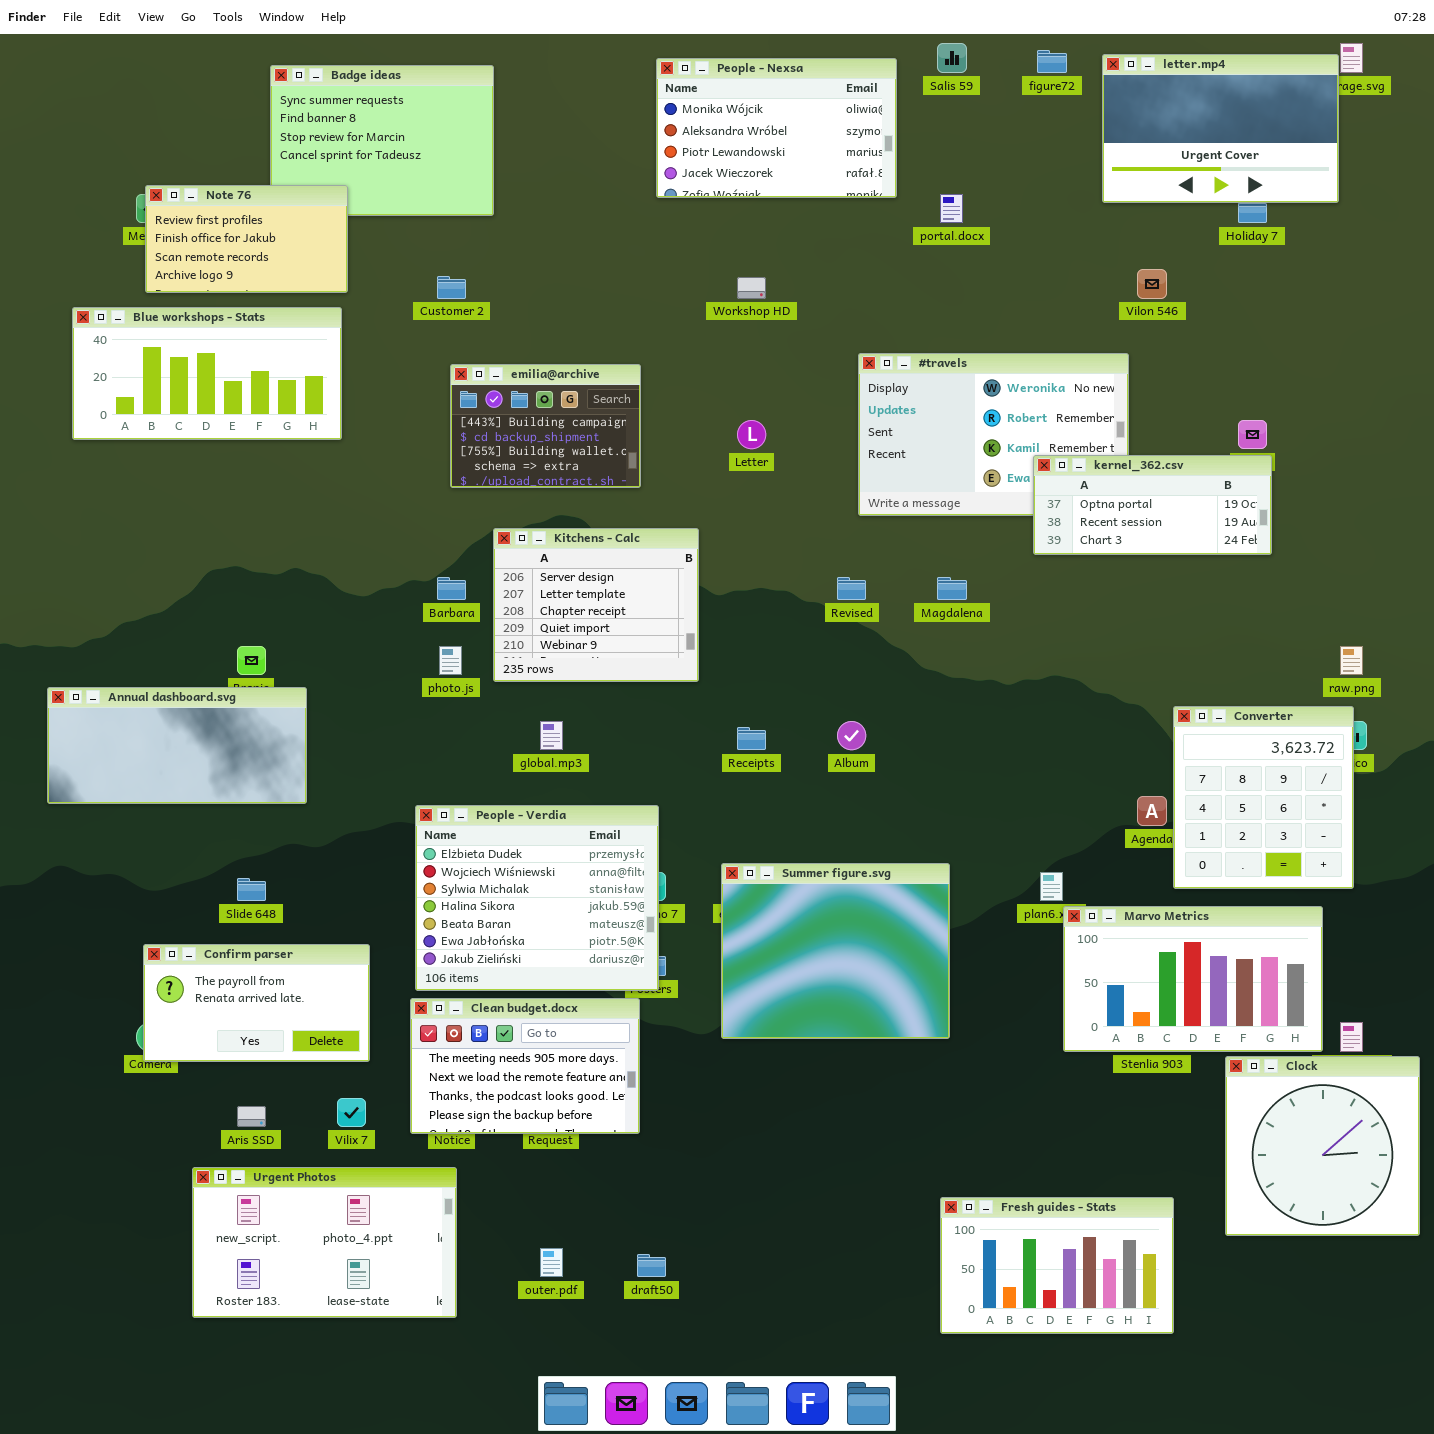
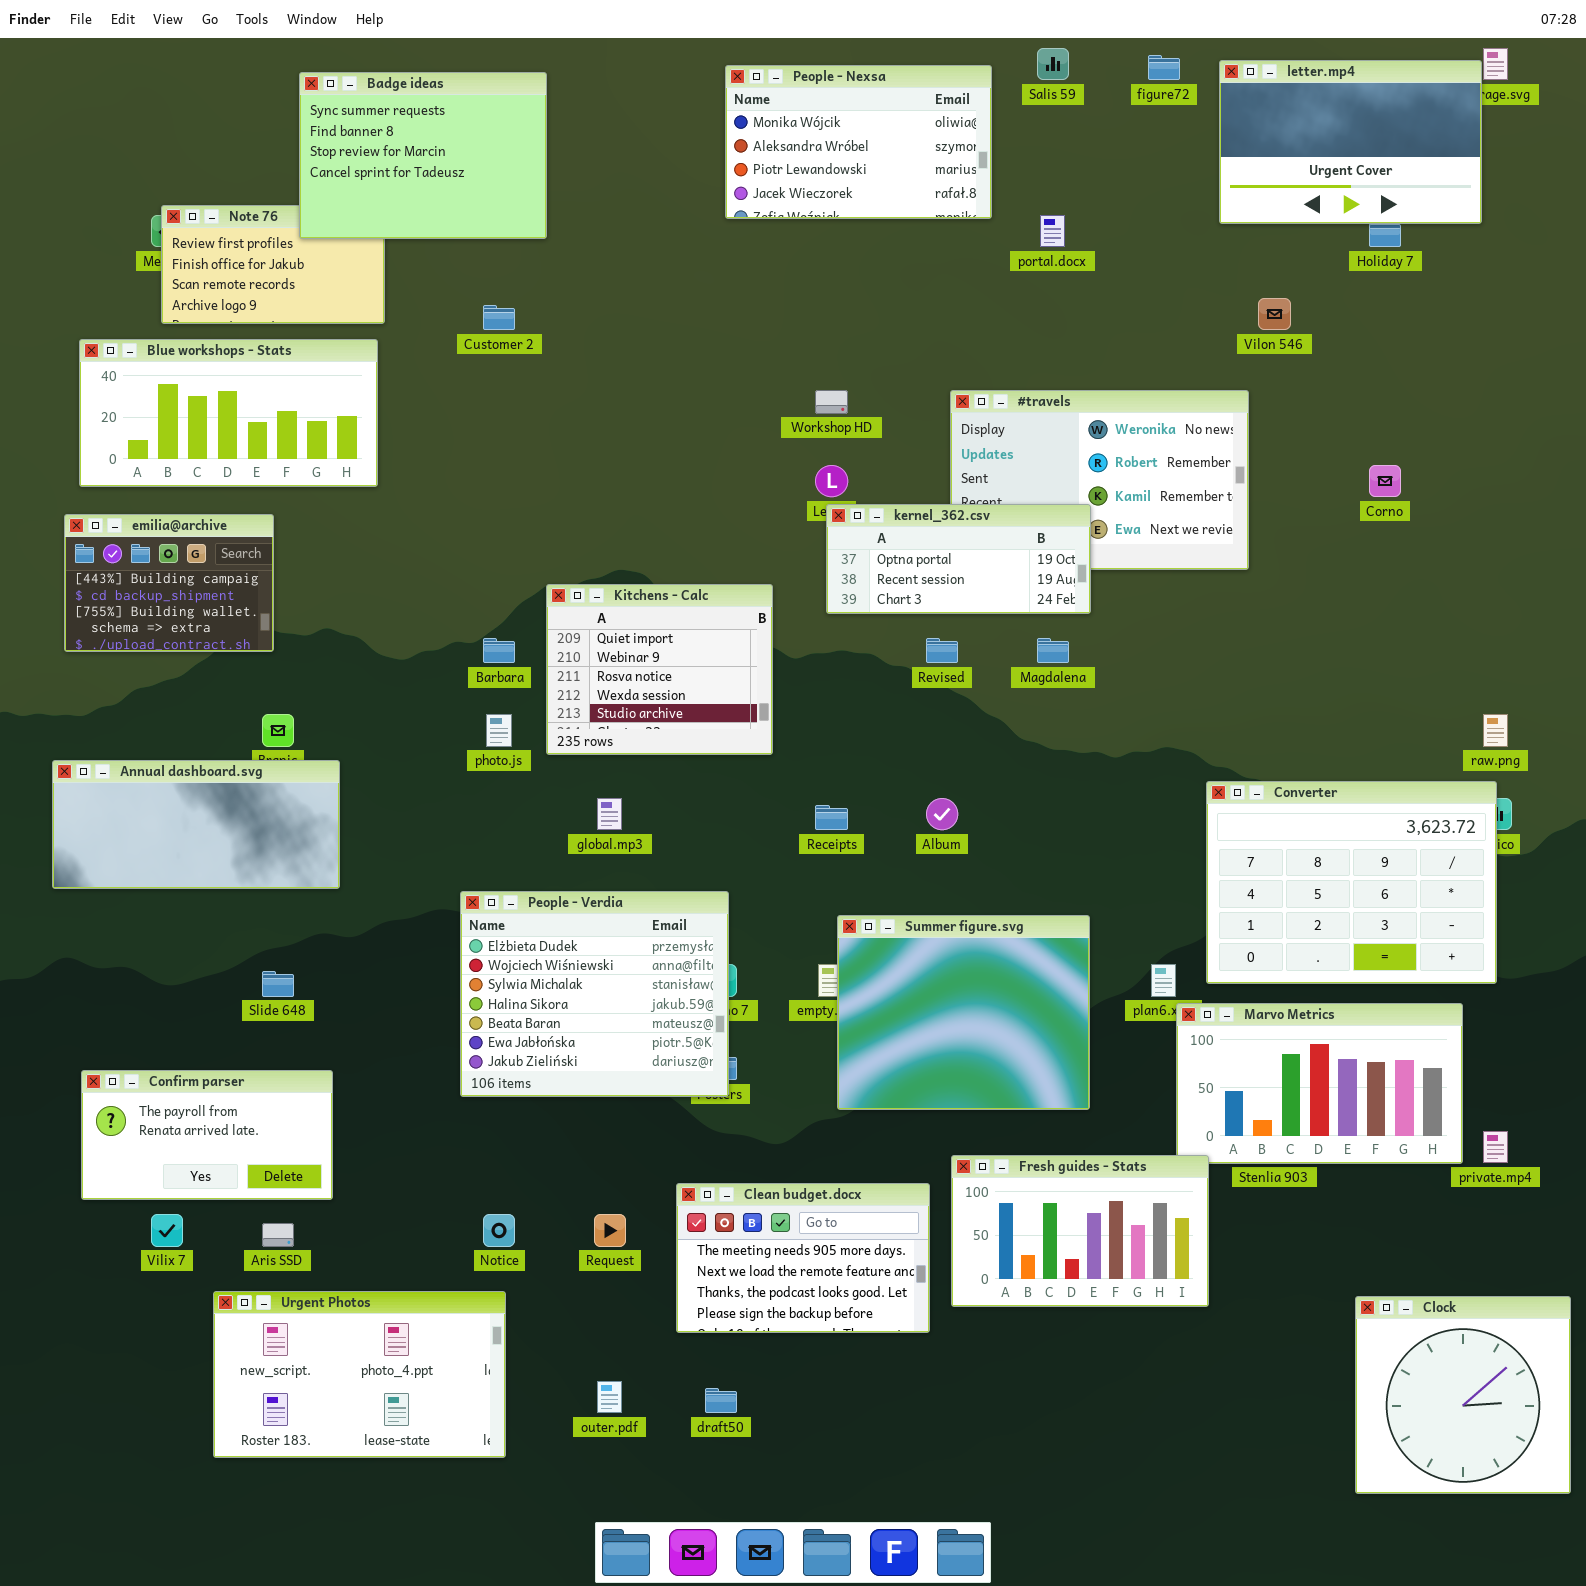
Badge ideas: [270,65,494,216] -> [299,72,547,239], raised
Workshop HD: [737,277,766,299] -> [815,390,848,414], moved
emilia@archive: [450,364,641,488] -> [64,514,274,652], moved
kernel_362.csv: [1033,455,1272,555] -> [826,504,1091,614], moved
Kitchens - Calc: [493,528,699,682] -> [546,584,773,755], scrolled down 3 rows
Converter: [1173,706,1354,889] -> [1206,781,1497,984], resized
Summer figure.svg: [721,863,950,1039] -> [837,915,1090,1110], moved
Confirm parser: [143,944,370,1062] -> [81,1070,333,1200], moved
Clean budget.docx: [410,998,640,1134] -> [676,1183,930,1333], moved
Clock: [1225,1056,1420,1236] -> [1355,1296,1571,1494], moved
Vilix 7: [337,1098,366,1127] -> [151,1214,183,1247], moved
Fresh guides - Stats: [940,1197,1174,1334] -> [951,1155,1209,1307], moved

